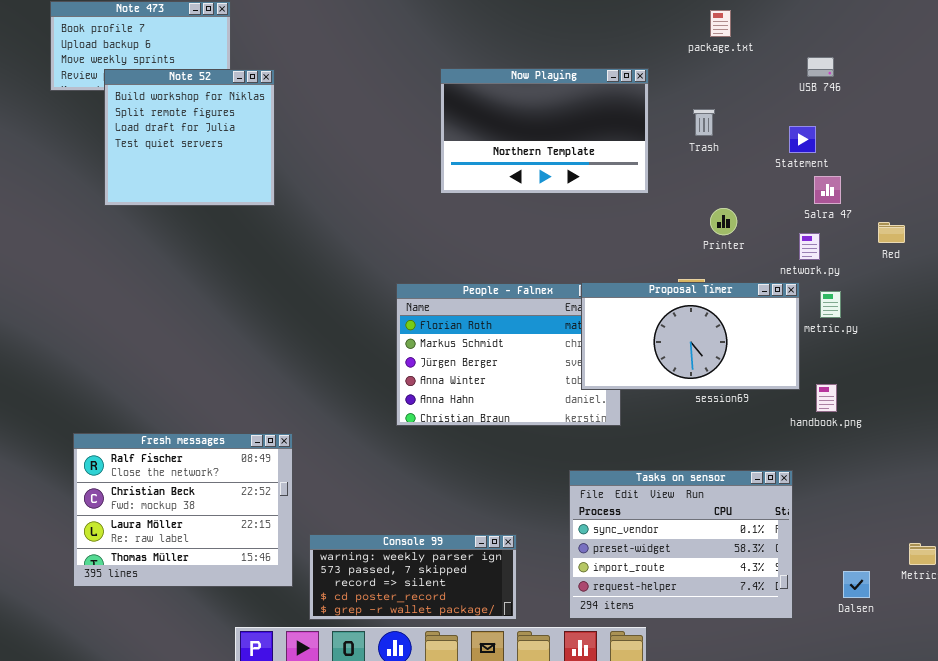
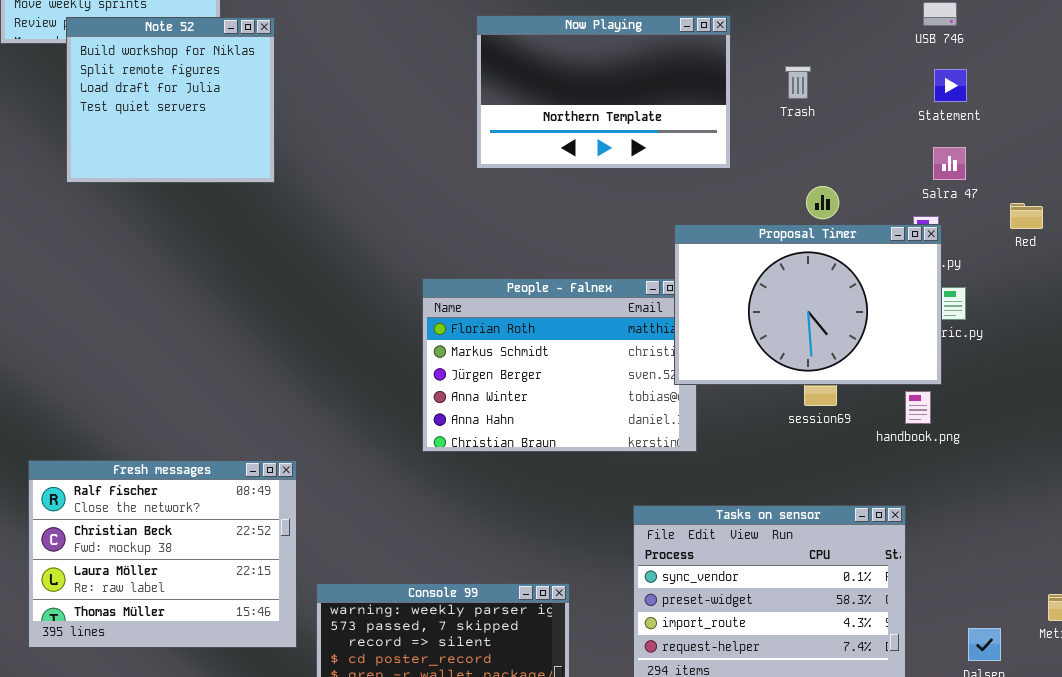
Statement: [789,126,816,153] -> [934,69,967,102], moved
Proposal Timer: [581,282,800,390] -> [674,224,942,385], moved, resized
handbook.png: [816,384,837,412] -> [905,391,931,424], moved

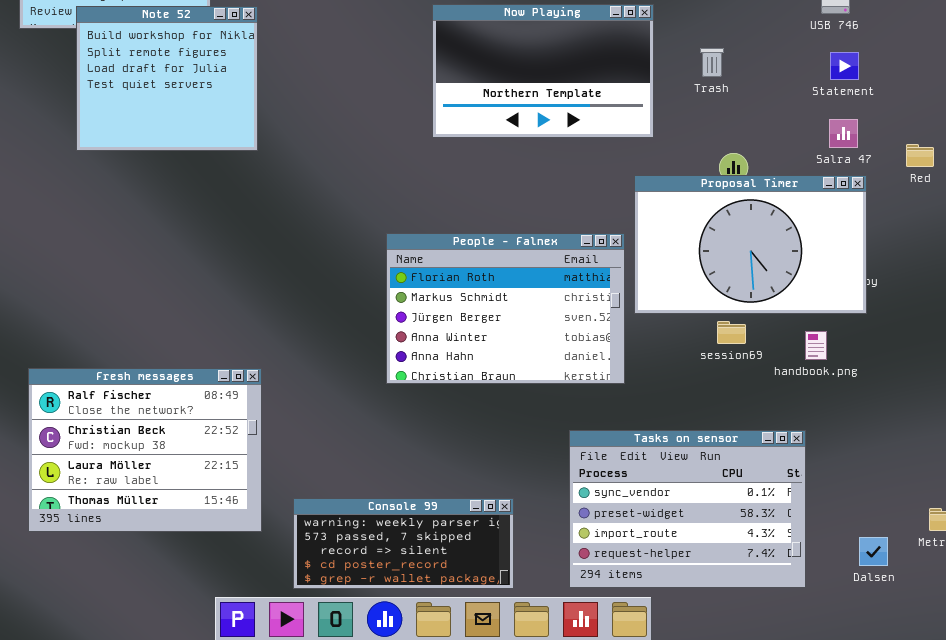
Red: [1010,203,1043,229] -> [906,144,934,167], moved
Proposal Timer: [674,224,942,385] -> [634,175,867,314], moved
Fresh messages: [28,460,297,648] -> [28,368,262,532], moved

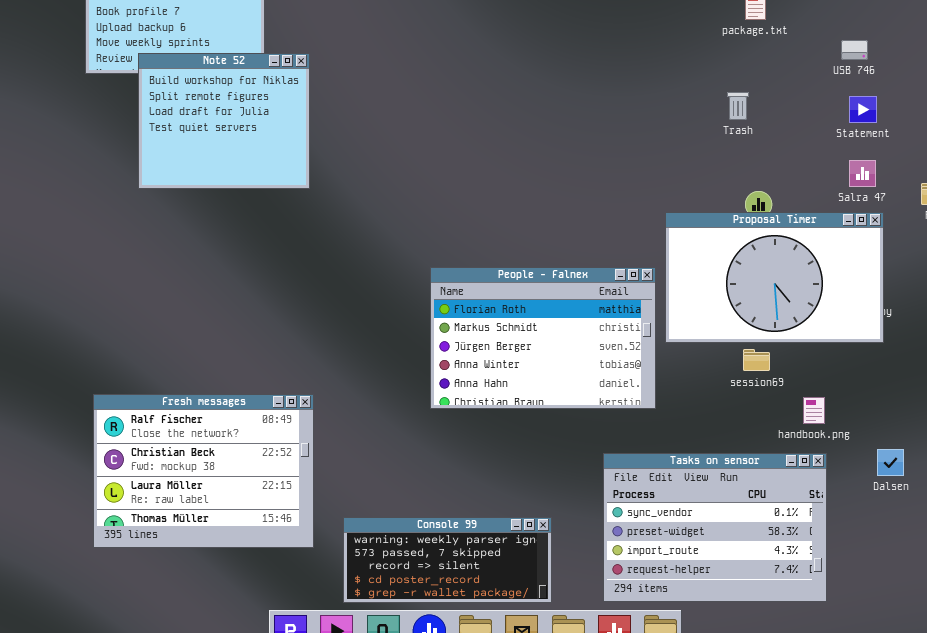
Now Playing: [432,4,654,138] -> none, closed
handbook.png: [805,331,827,360] -> [803,397,825,424], moved
Dalsen: [859,537,888,566] -> [877,449,904,476], moved

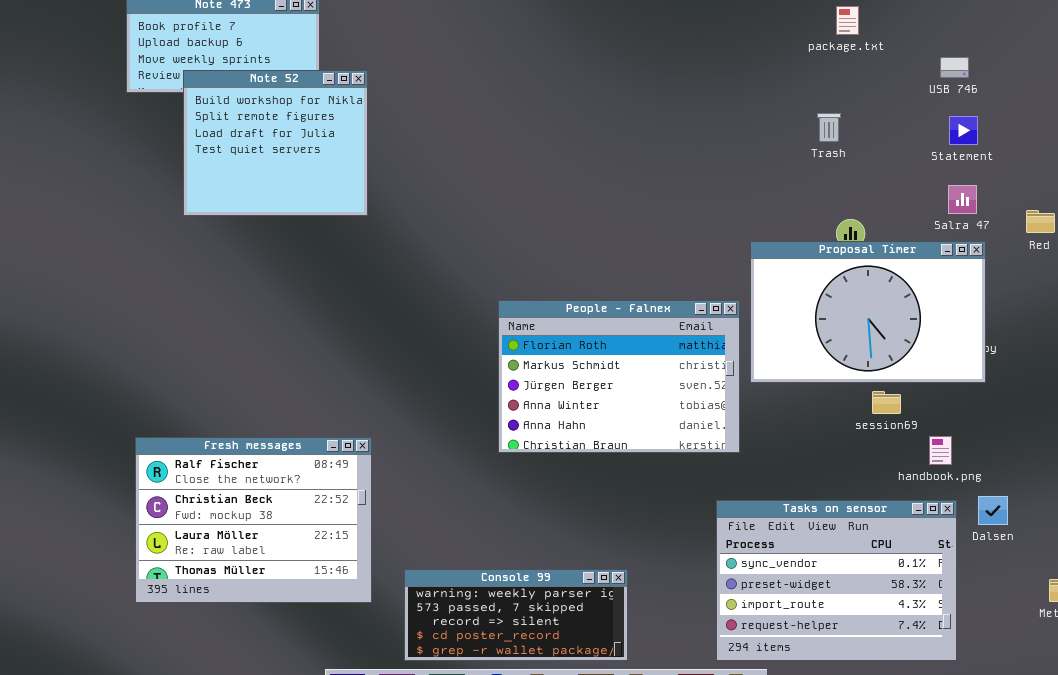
session69: [743,349,770,371] -> [872,391,901,414], moved
handbook.png: [803,397,825,424] -> [929,436,952,465], moved
Tasks on sensor: [603,453,827,602] -> [716,500,957,661], moved

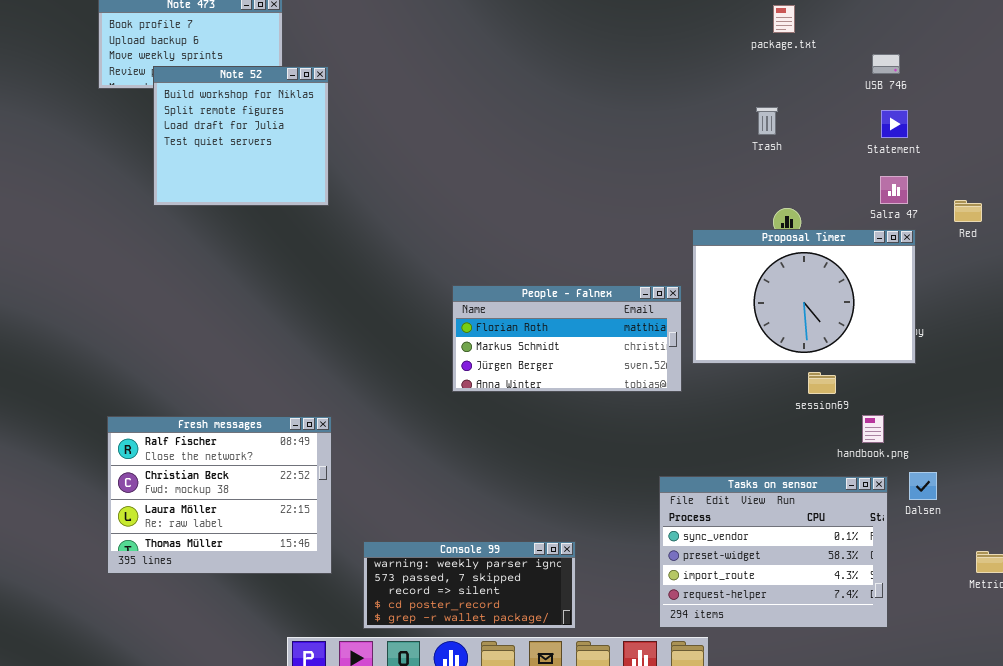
People - Falnex: [498,300,740,453] -> [452,285,682,392], resized

